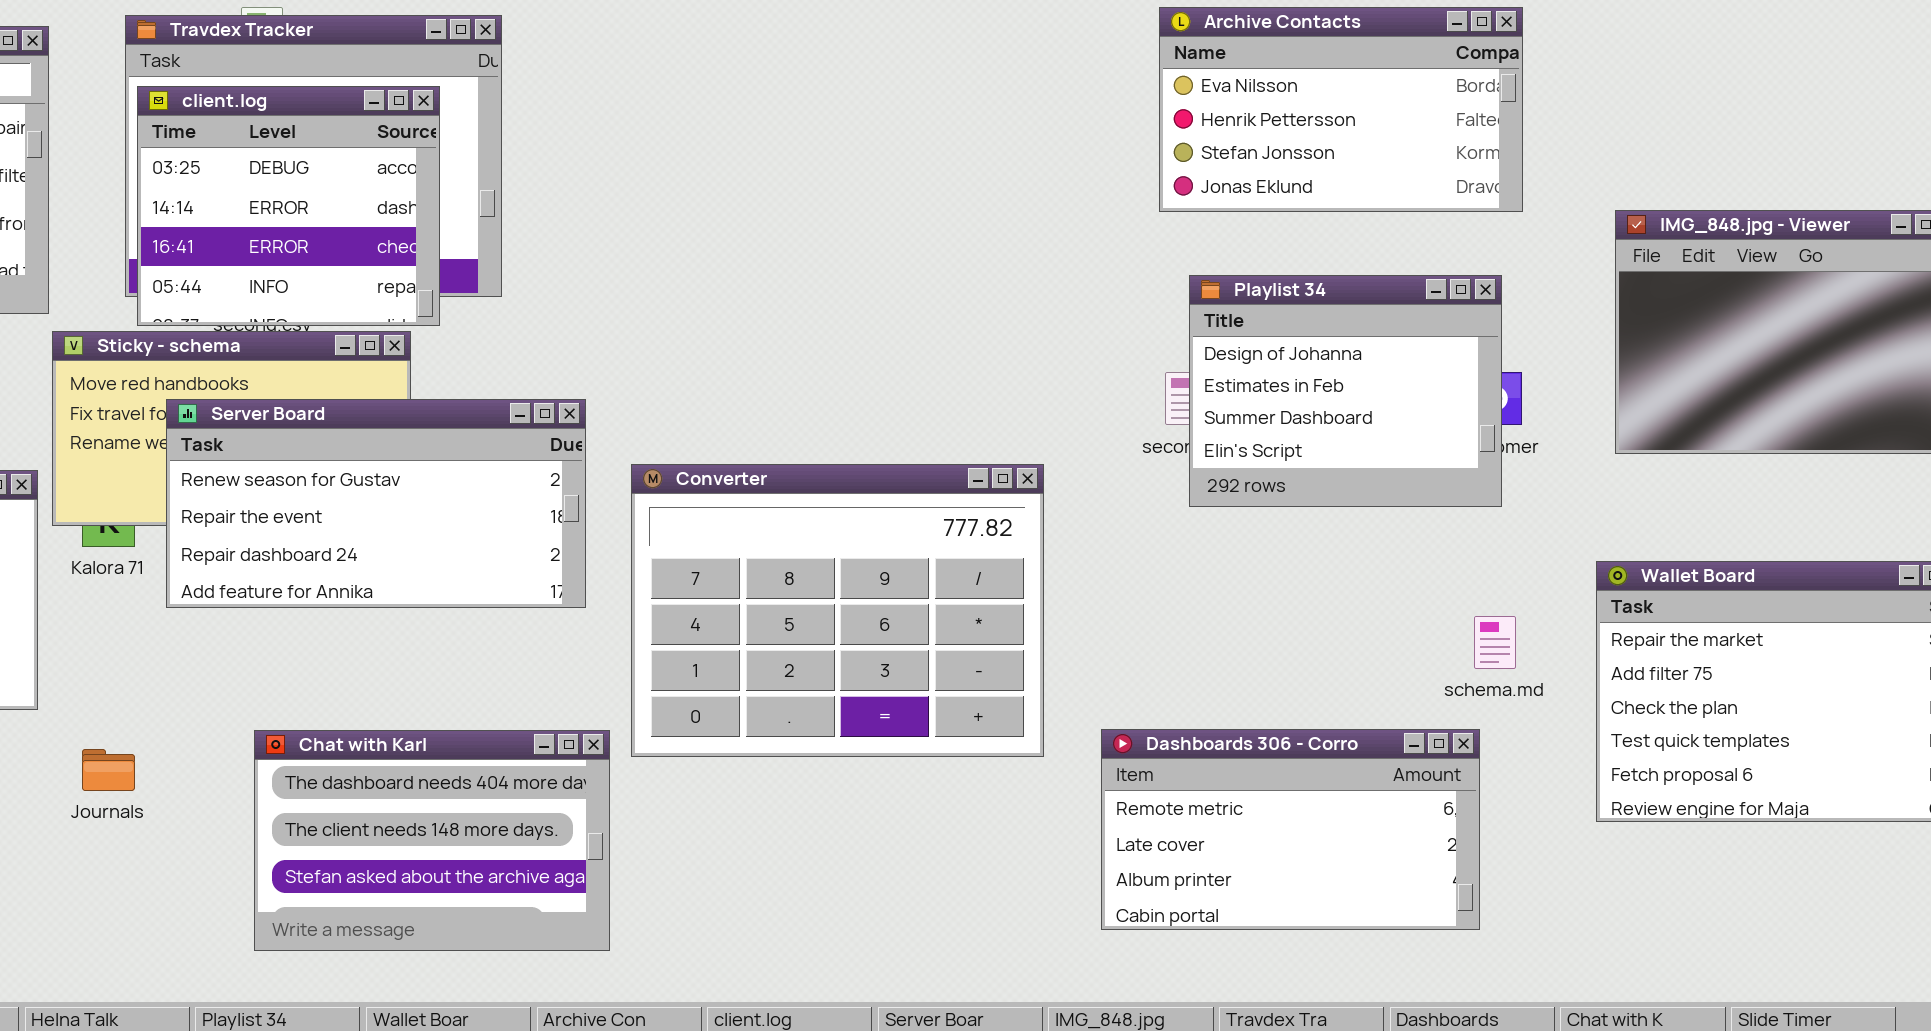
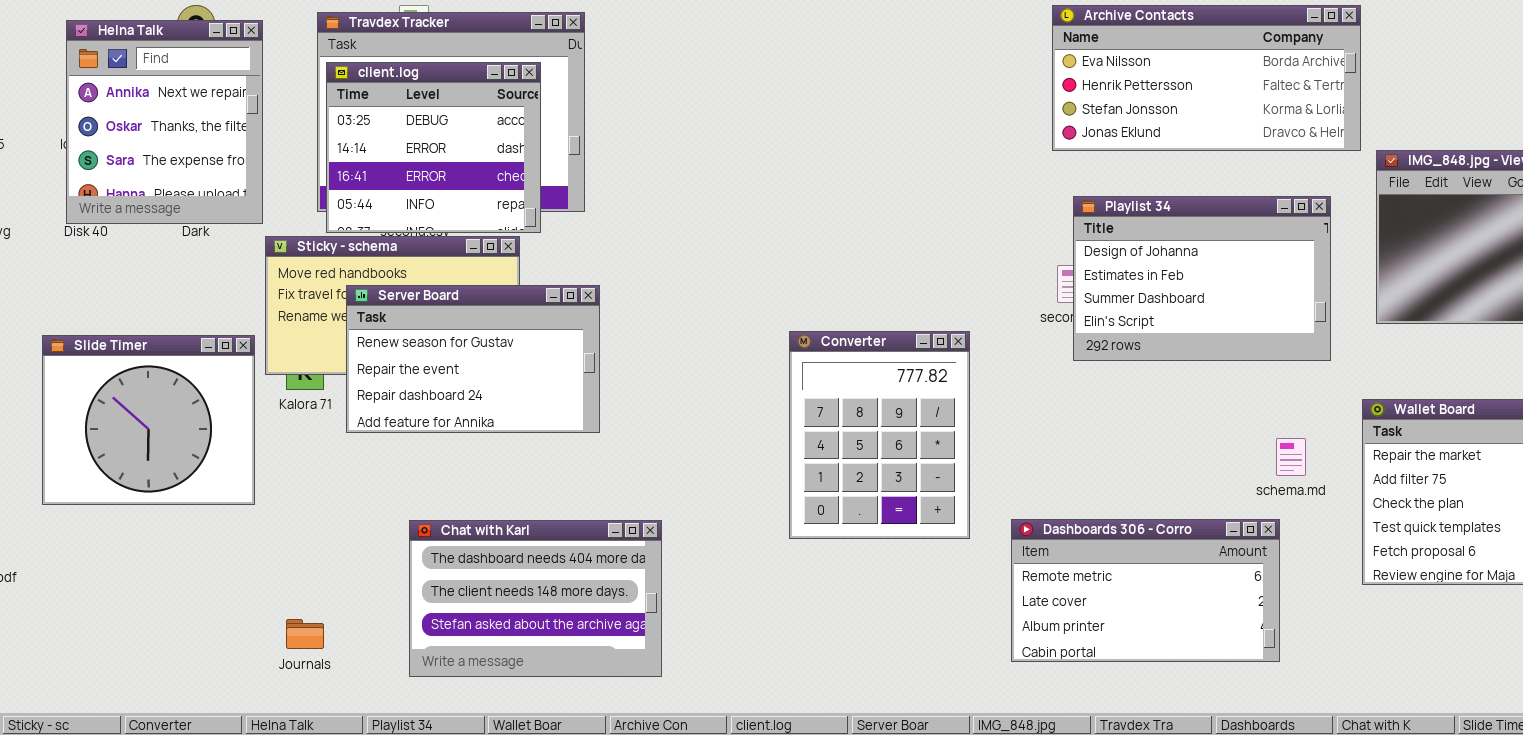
Archive Contacts: [1159,7,1523,212] -> [1052,5,1361,151], resized
Playlist 34: [1189,275,1502,507] -> [1073,196,1331,361], resized
Server Board: [166,399,586,608] -> [346,285,600,433], resized
Converter: [631,464,1044,757] -> [789,331,970,539], resized
Journals: [82,749,135,791] -> [286,619,324,649], moved

